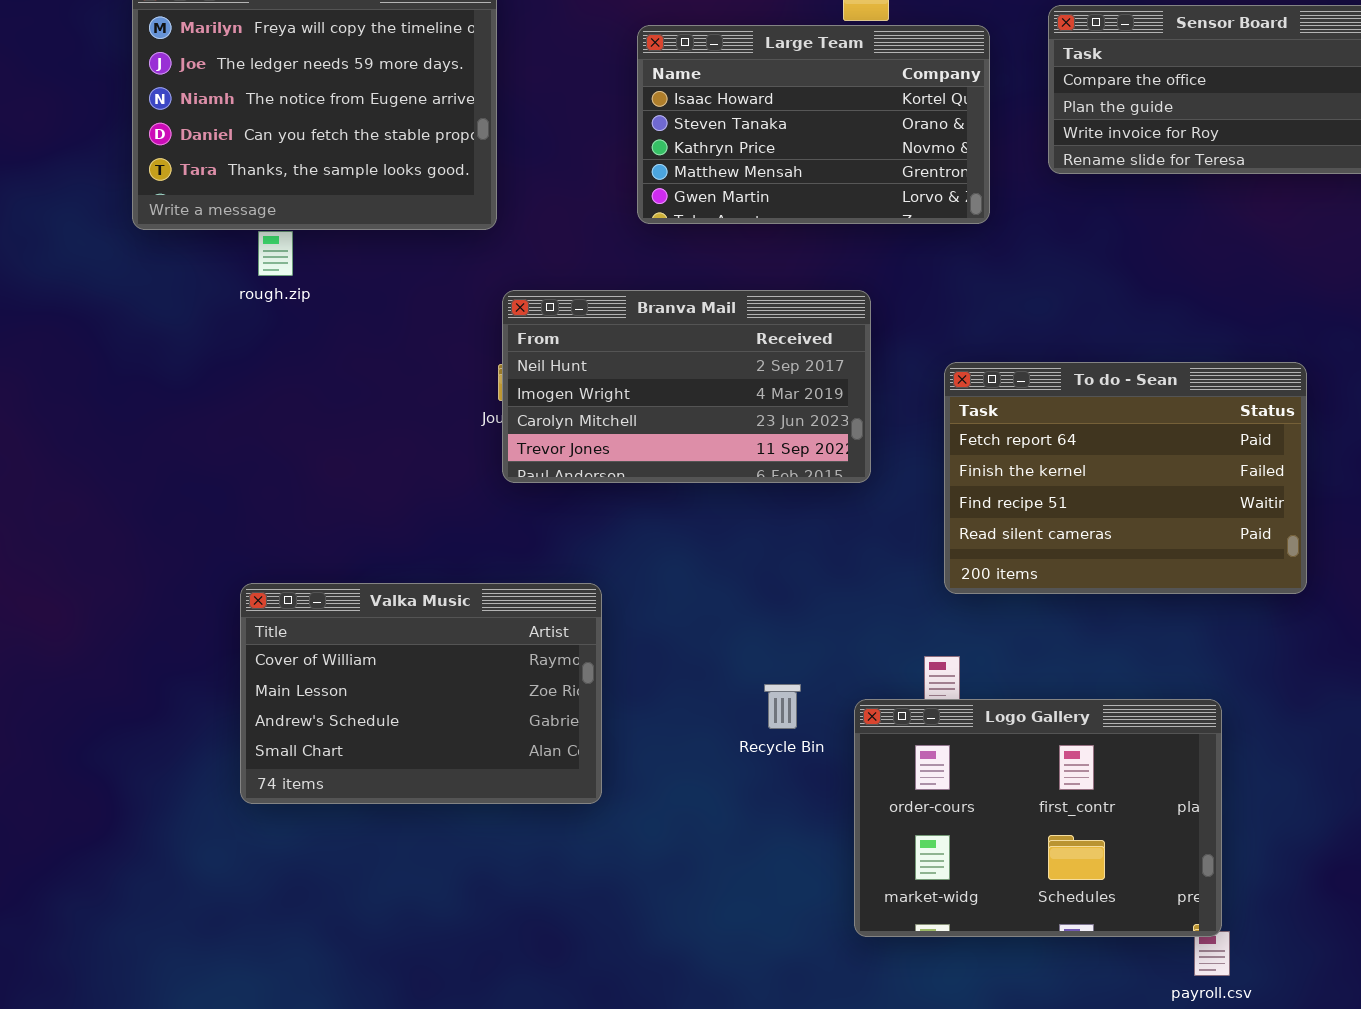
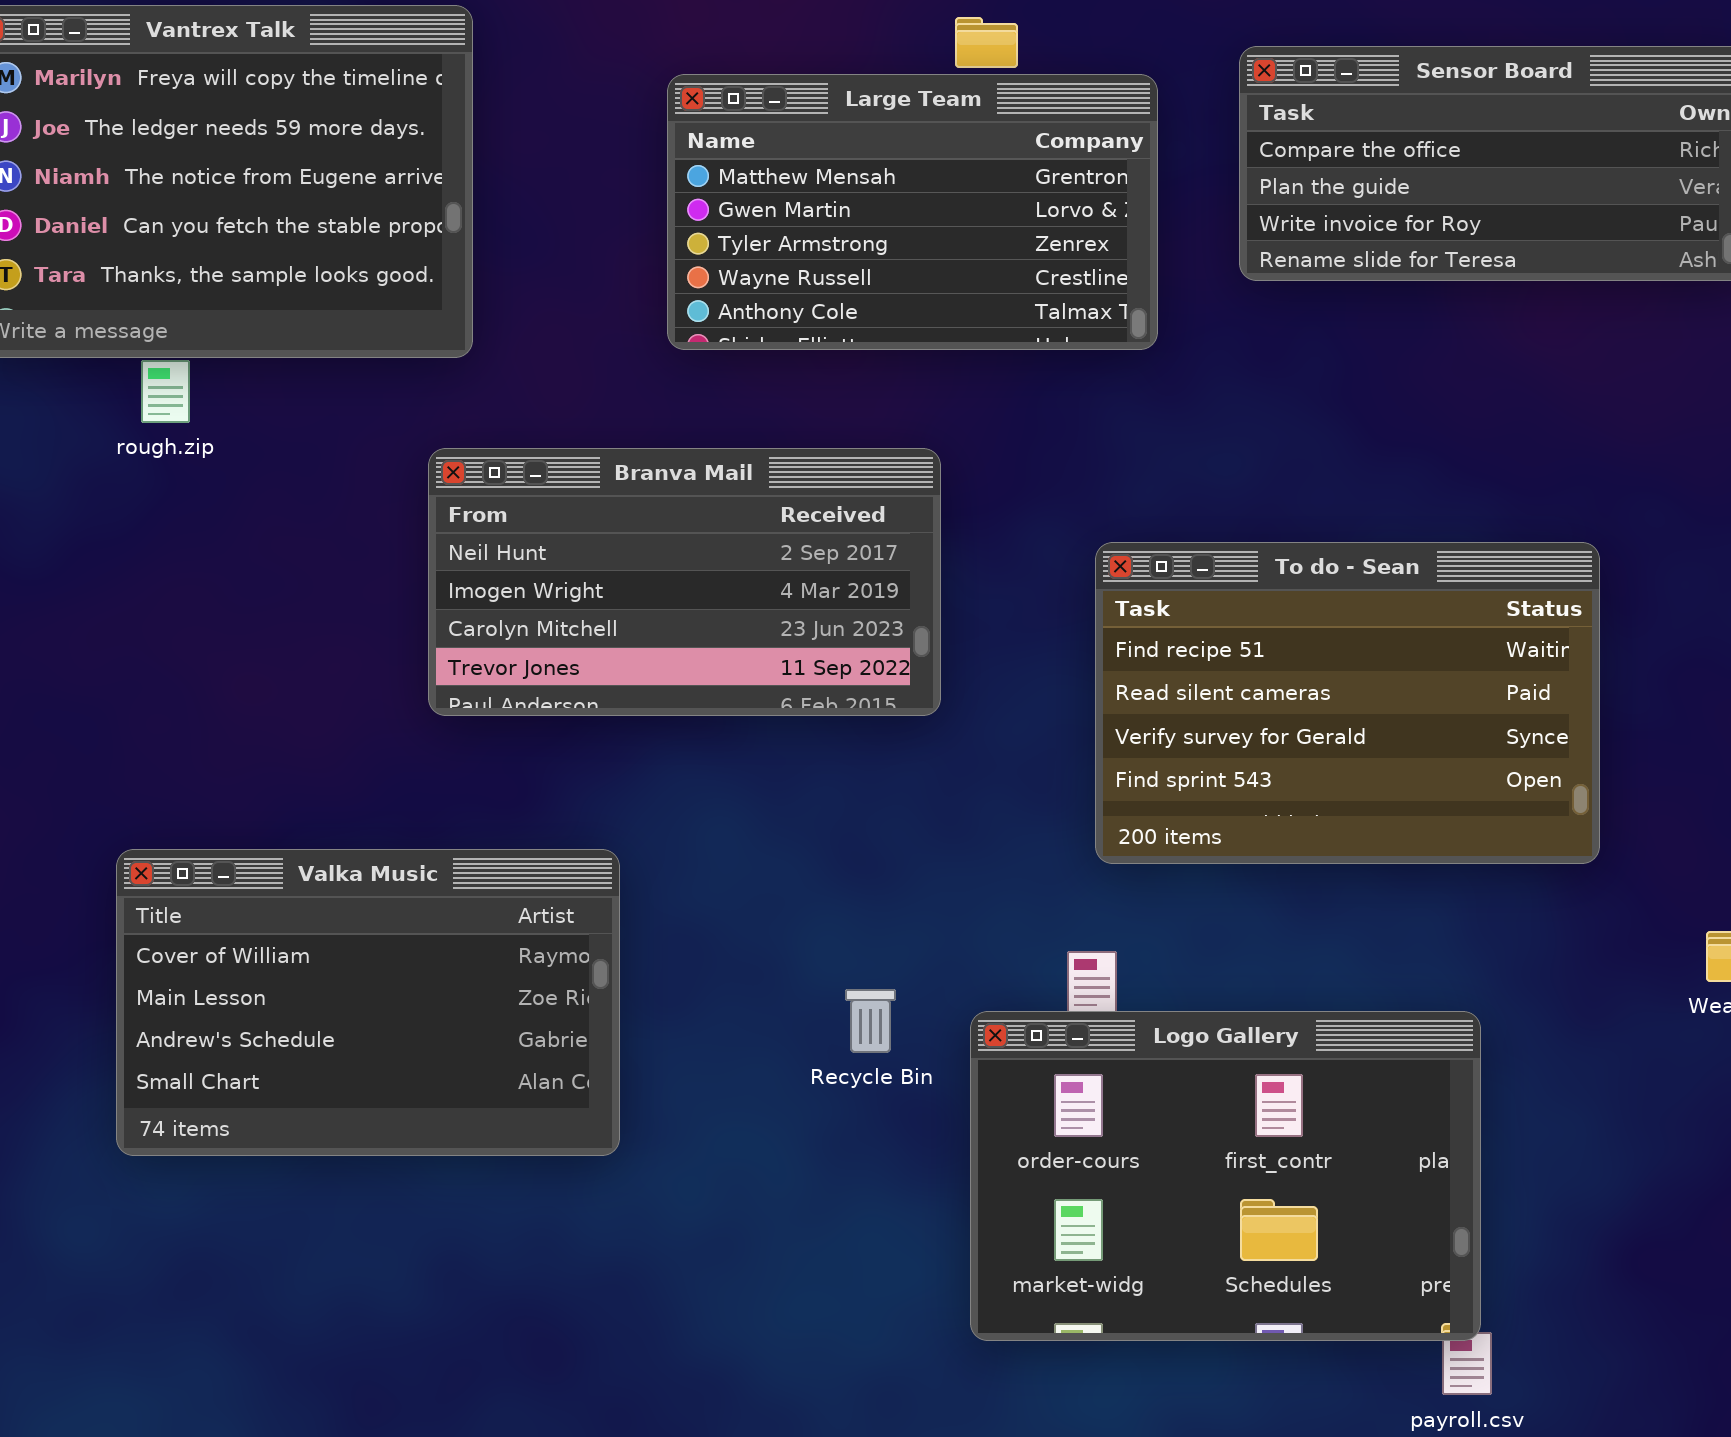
Large Team: [637,25,990,224] -> [667,74,1158,350], scrolled down 3 rows
Branva Mail: [502,290,871,483] -> [428,448,941,716], moved
To do - Sean: [944,362,1307,594] -> [1095,542,1600,864], scrolled down 2 rows

